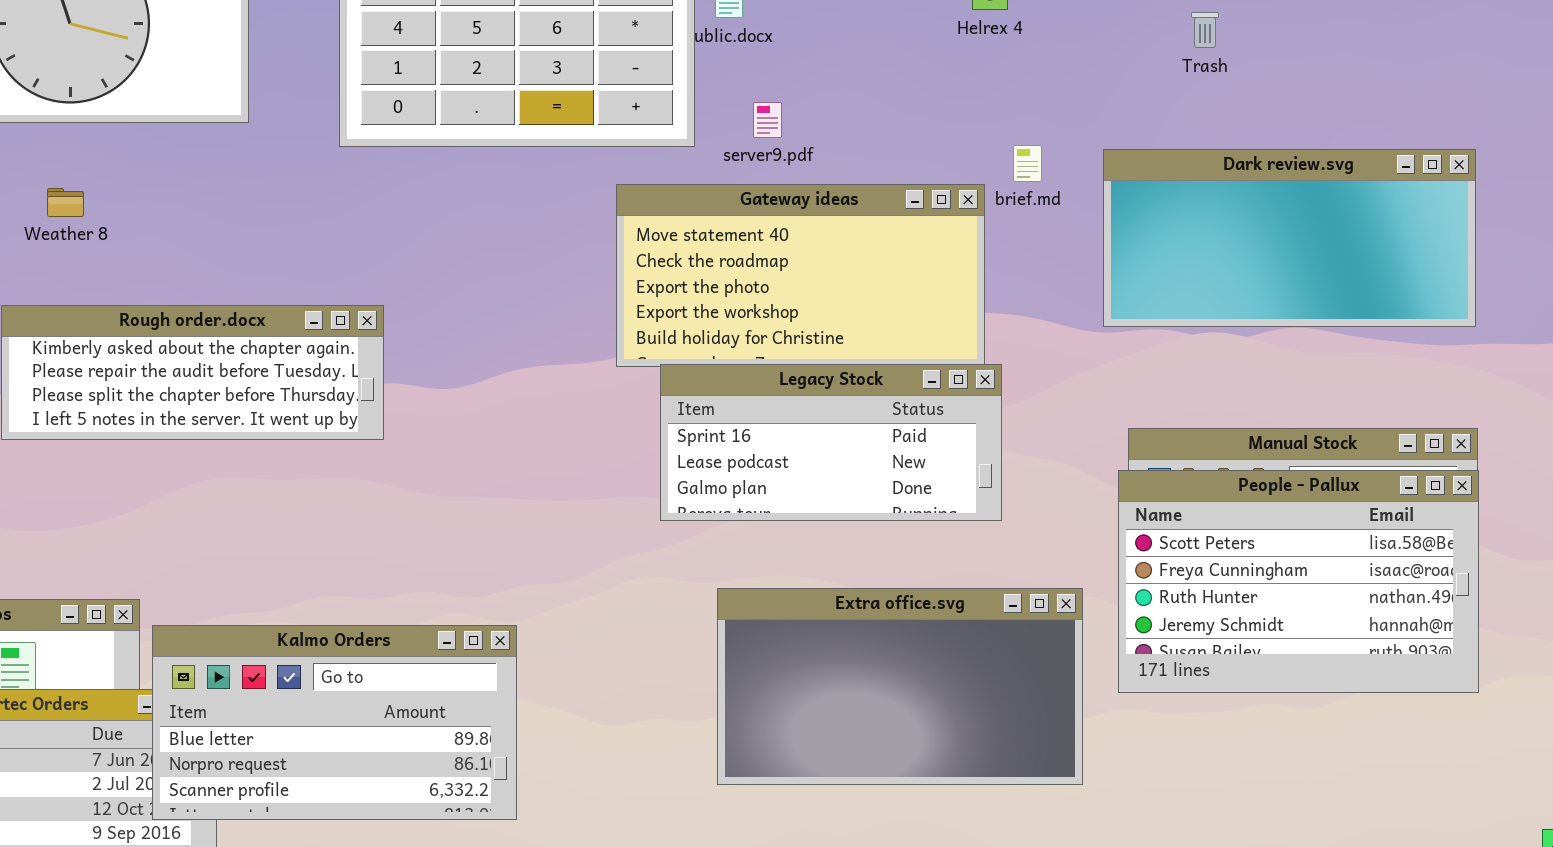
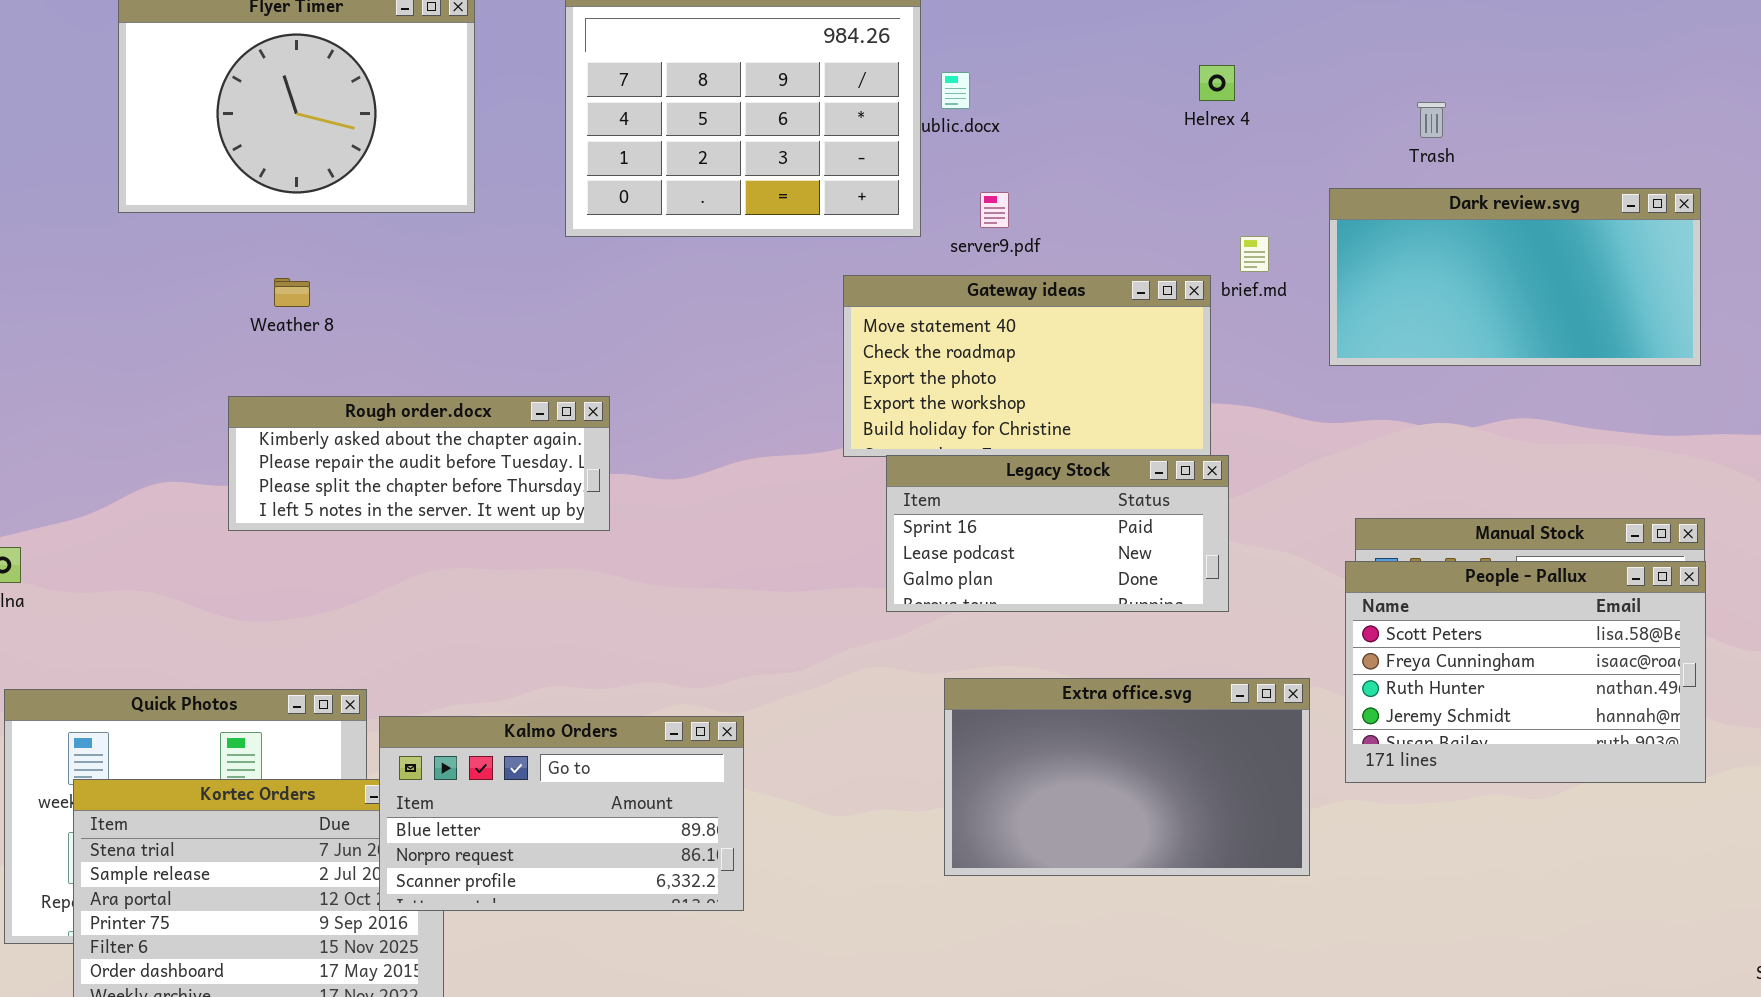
Dark review.svg: [1103,149,1476,327] -> [1329,188,1701,366], moved

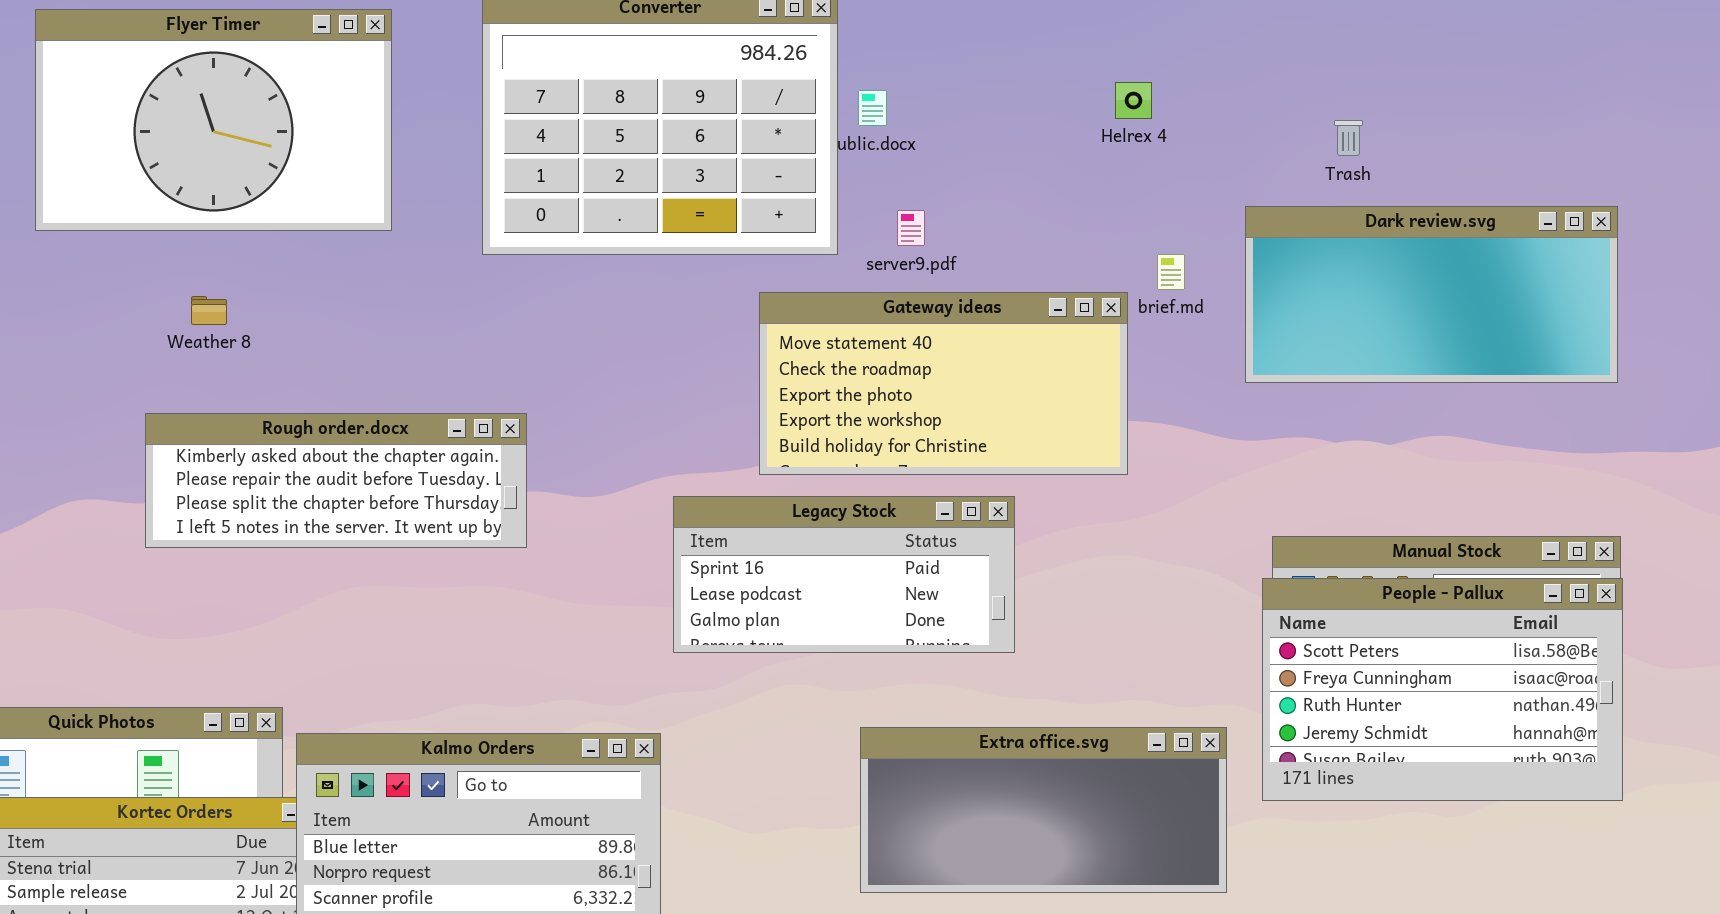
Legacy Stock: [886,455,1229,612] -> [673,496,1015,653], moved
Extra office.svg: [944,678,1310,876] -> [860,727,1227,893], resized

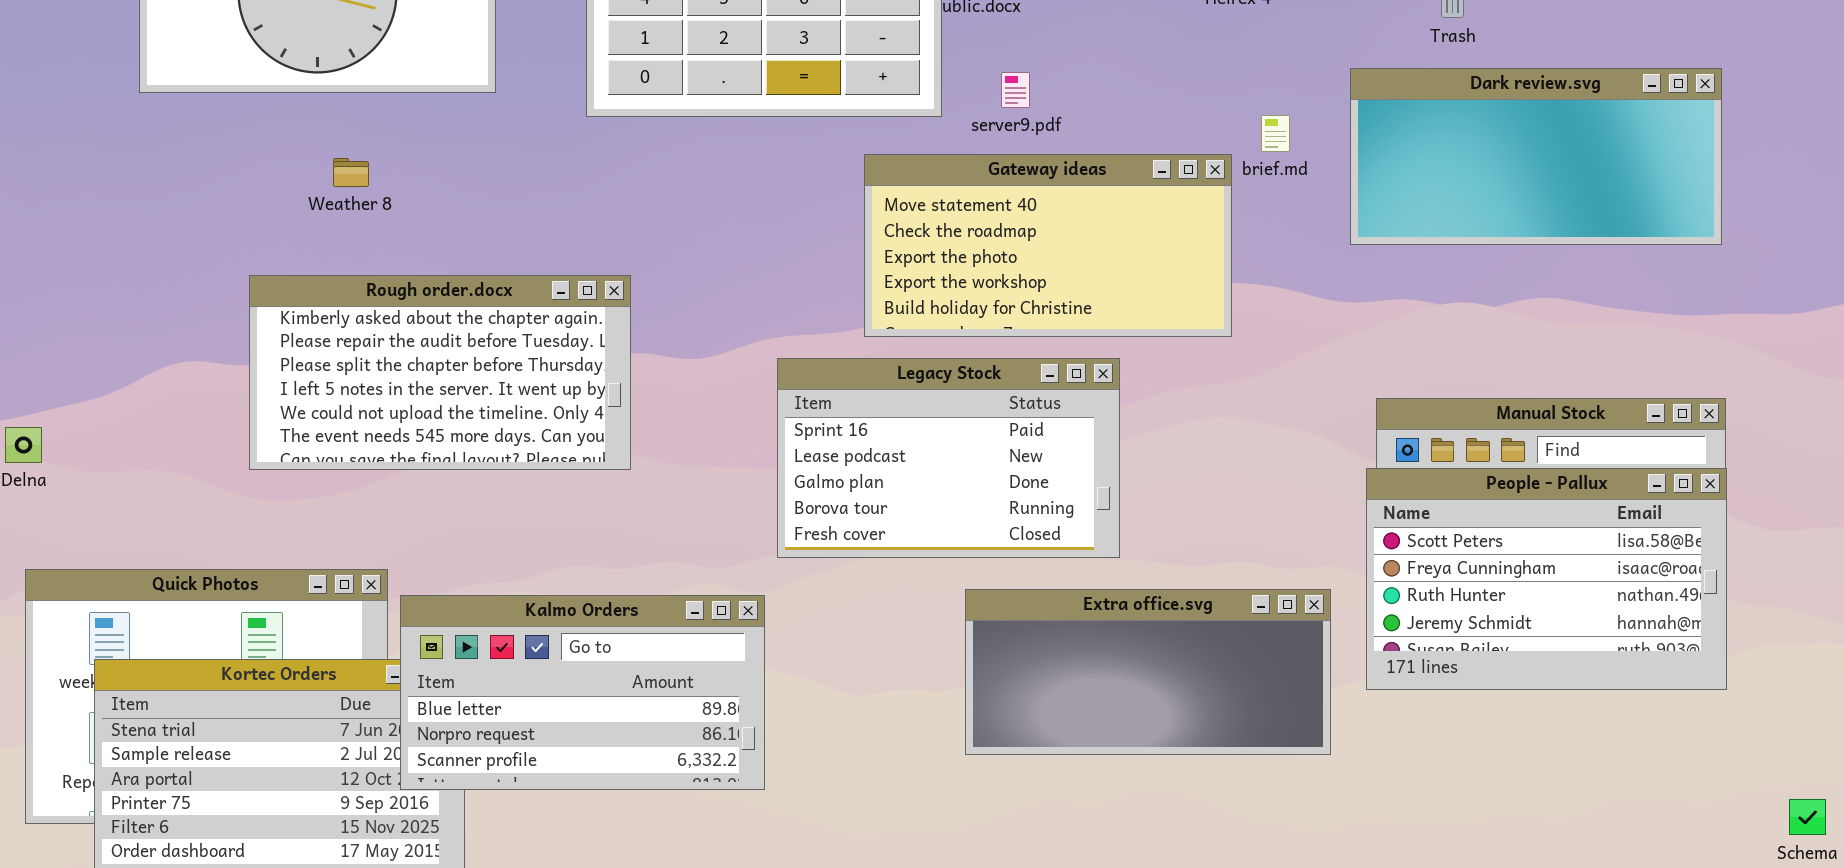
Weather 8: [191,296,227,325] -> [333,158,369,187], moved
Rough order.docx: [145,413,527,548] -> [249,275,631,470], resized
Legacy Stock: [673,496,1015,653] -> [777,358,1120,558], resized
People - Pallux: [1262,578,1623,801] -> [1366,468,1727,690], moved

